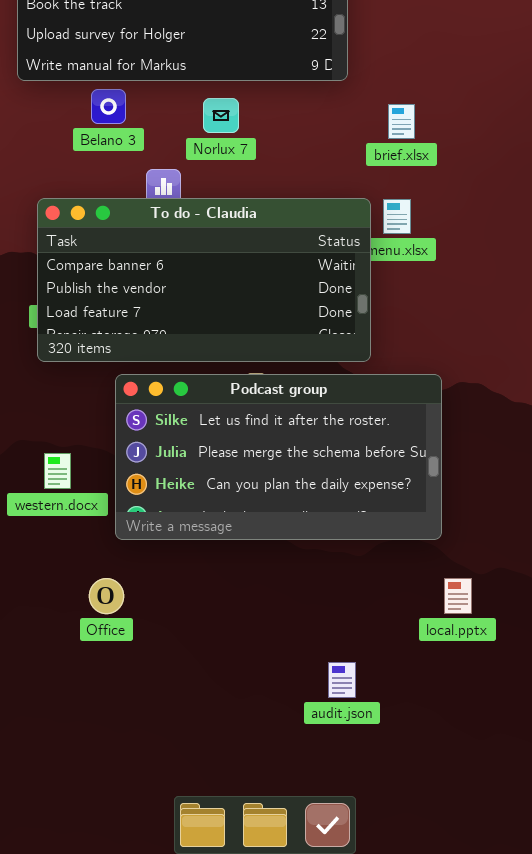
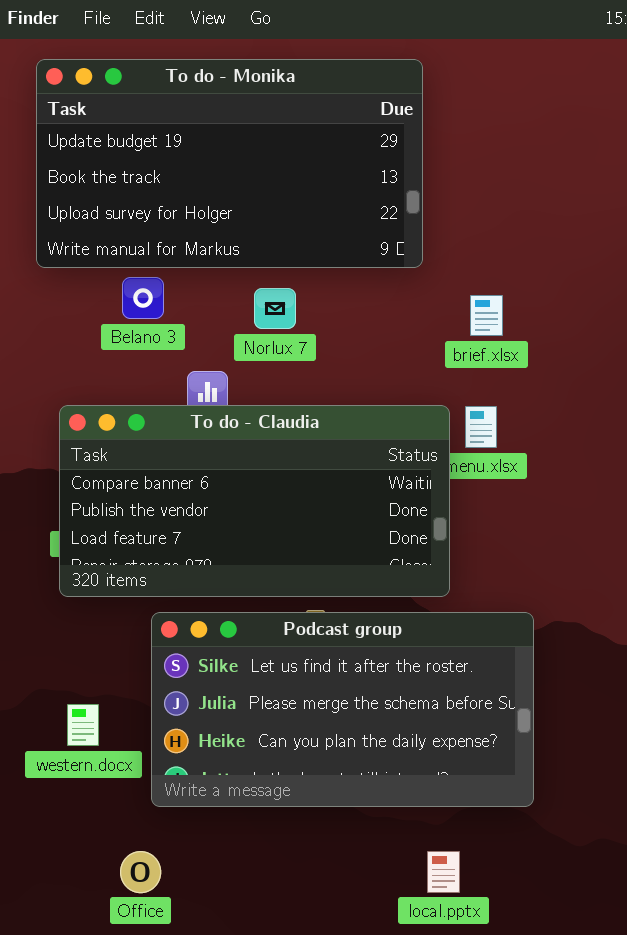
local.pptx: [444,578,472,614] -> [427,851,460,893], moved

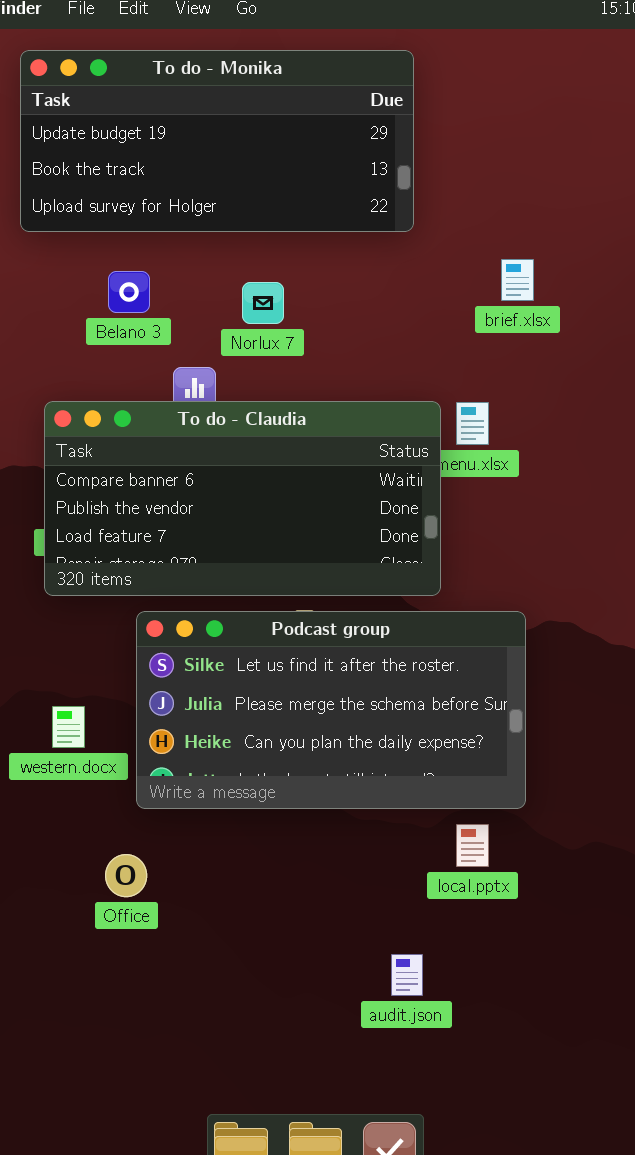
To do - Monika: [36,59,423,268] -> [20,50,414,232], resized
brief.xlsx: [470,295,503,336] -> [501,259,534,301], moved
local.pptx: [427,851,460,893] -> [456,824,489,867], moved

